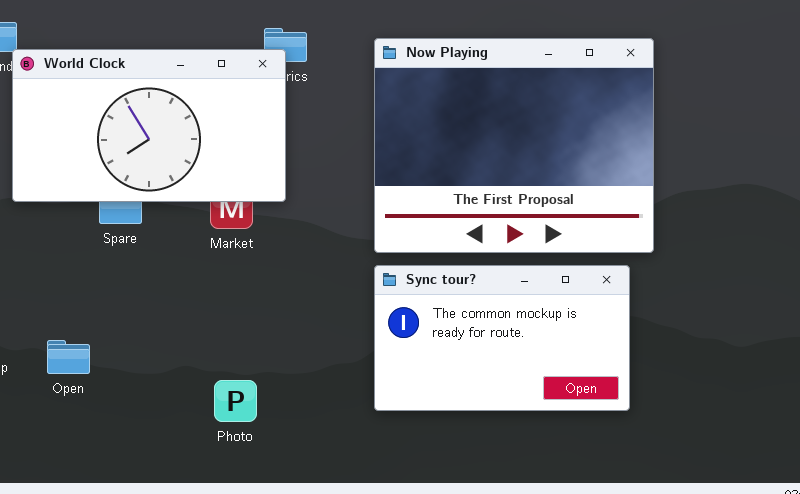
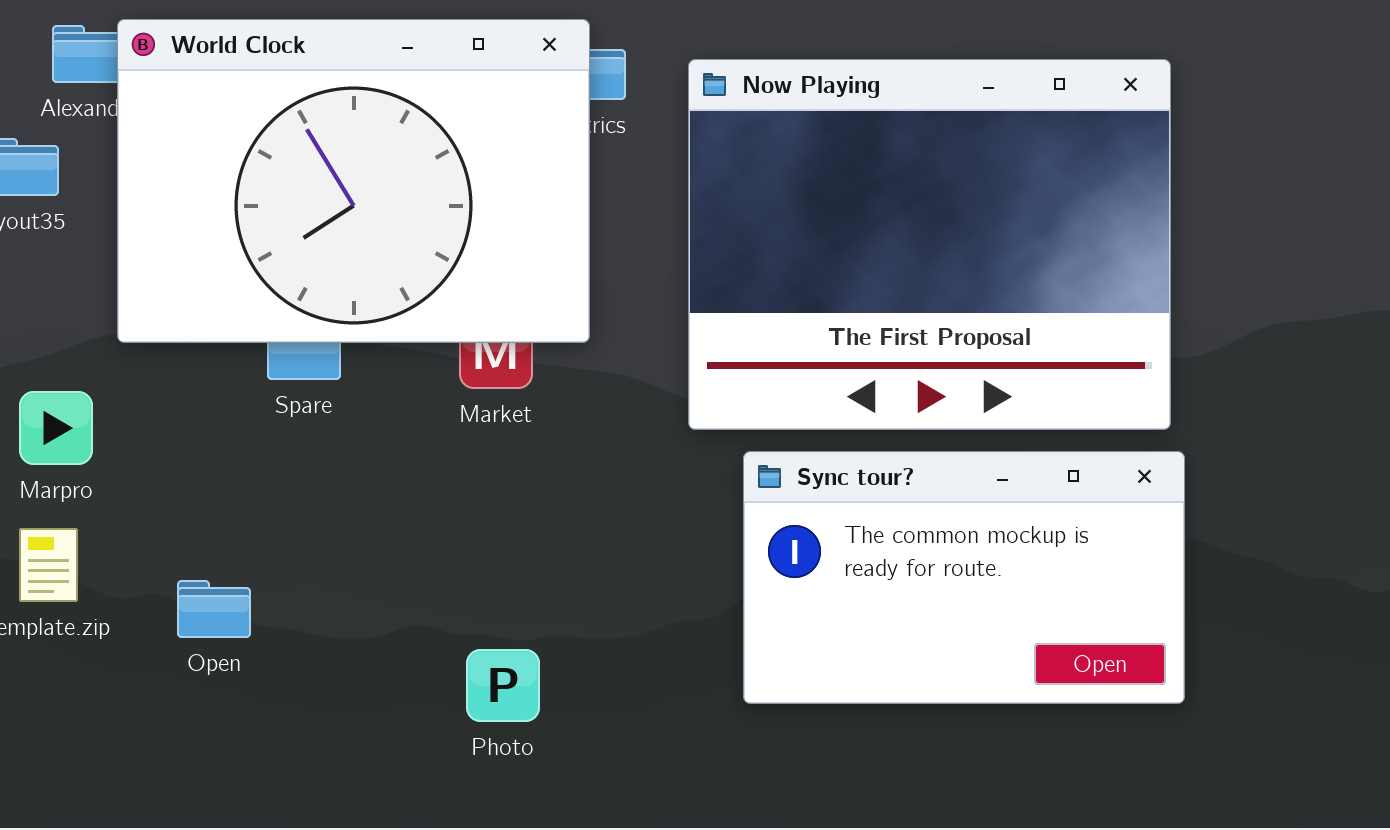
Now Playing: [374,38,654,253] -> [688,59,1171,430], moved
World Clock: [12,49,286,202] -> [117,19,590,343], resized

